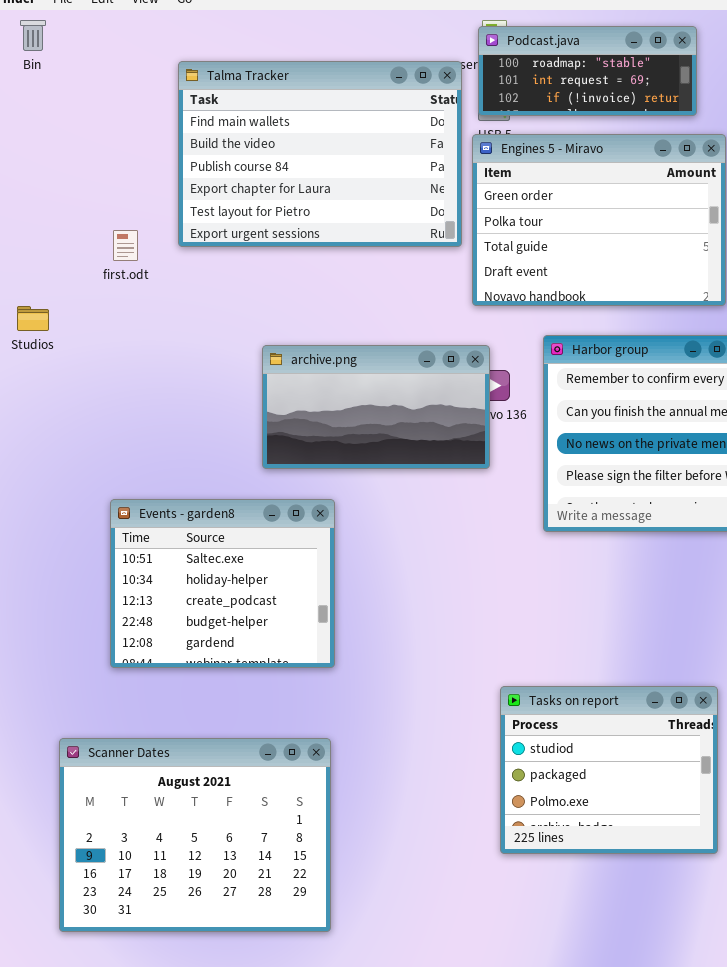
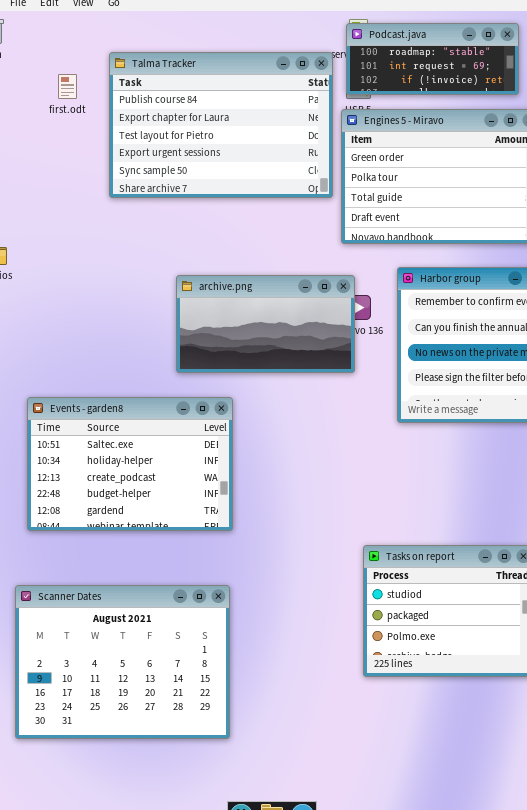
Talma Tracker: [178,61,462,247] -> [109,52,333,198], scrolled down 2 rows
first.odt: [113,230,138,261] -> [58,74,77,99], moved
Events - garden8: [110,499,335,668] -> [27,397,233,531], resized

